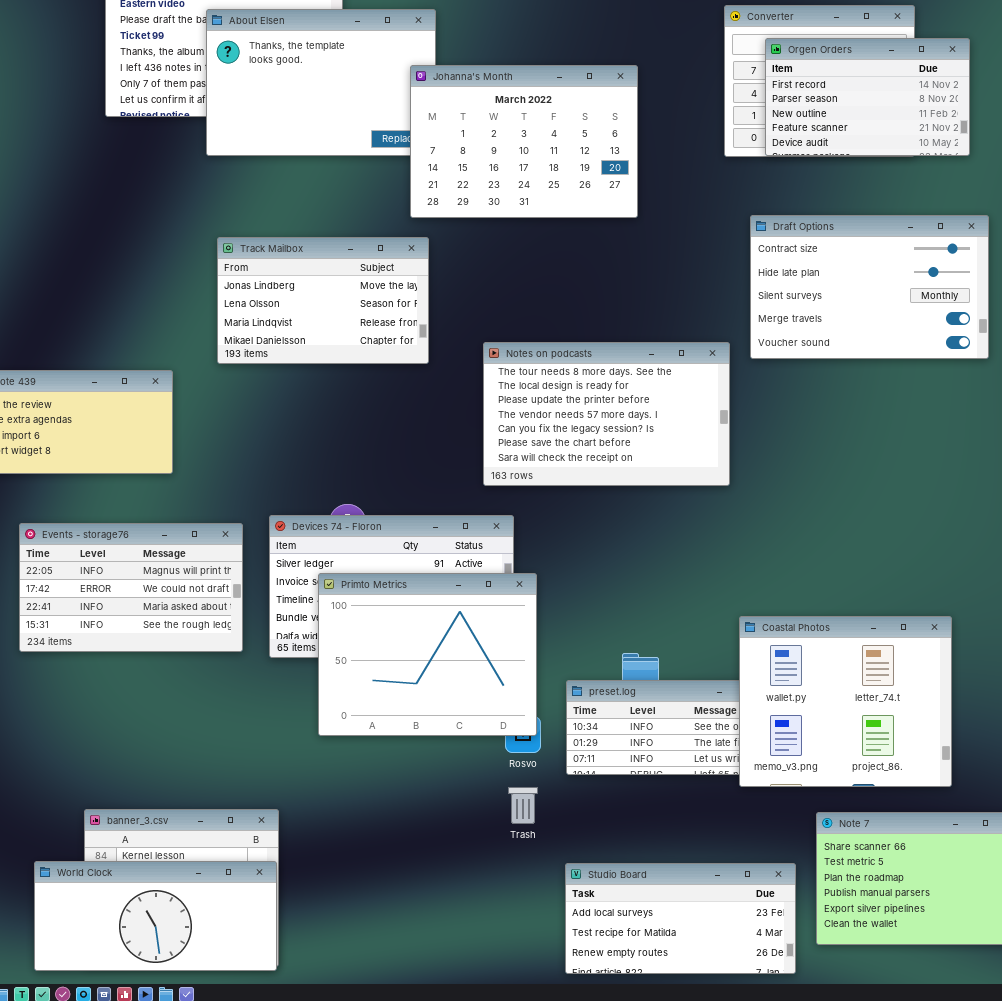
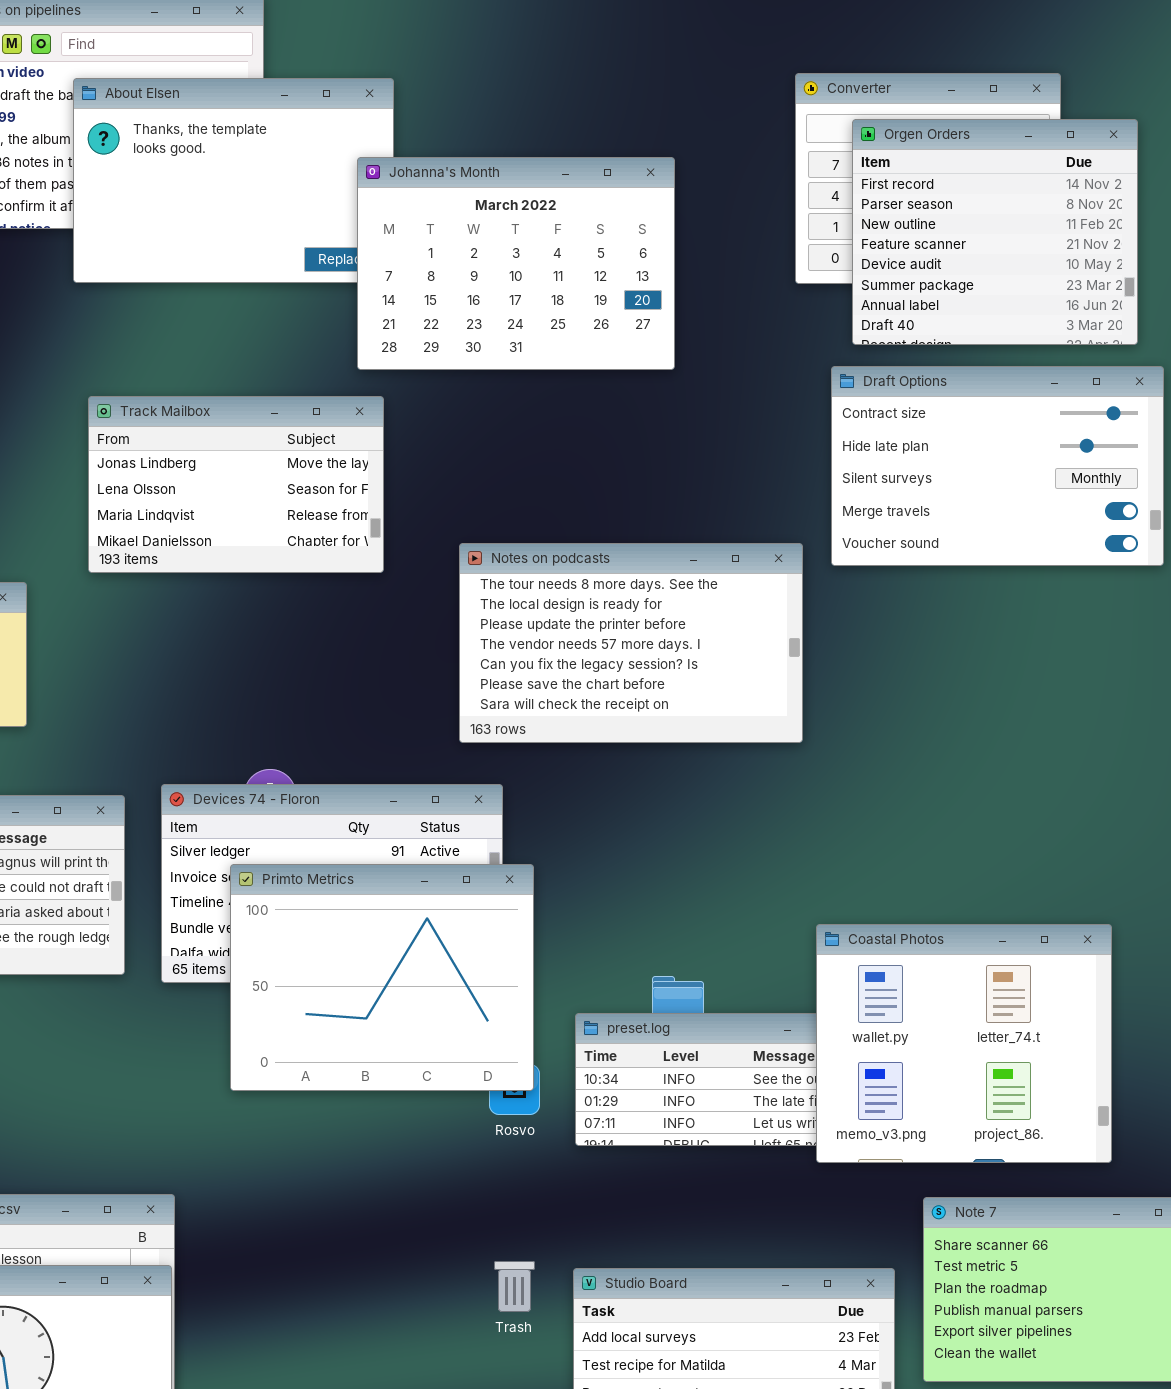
Orgen Orders: [765,38,970,156] -> [852,119,1138,345], resized
Trash: [508,787,538,824] -> [494,1261,535,1312], moved

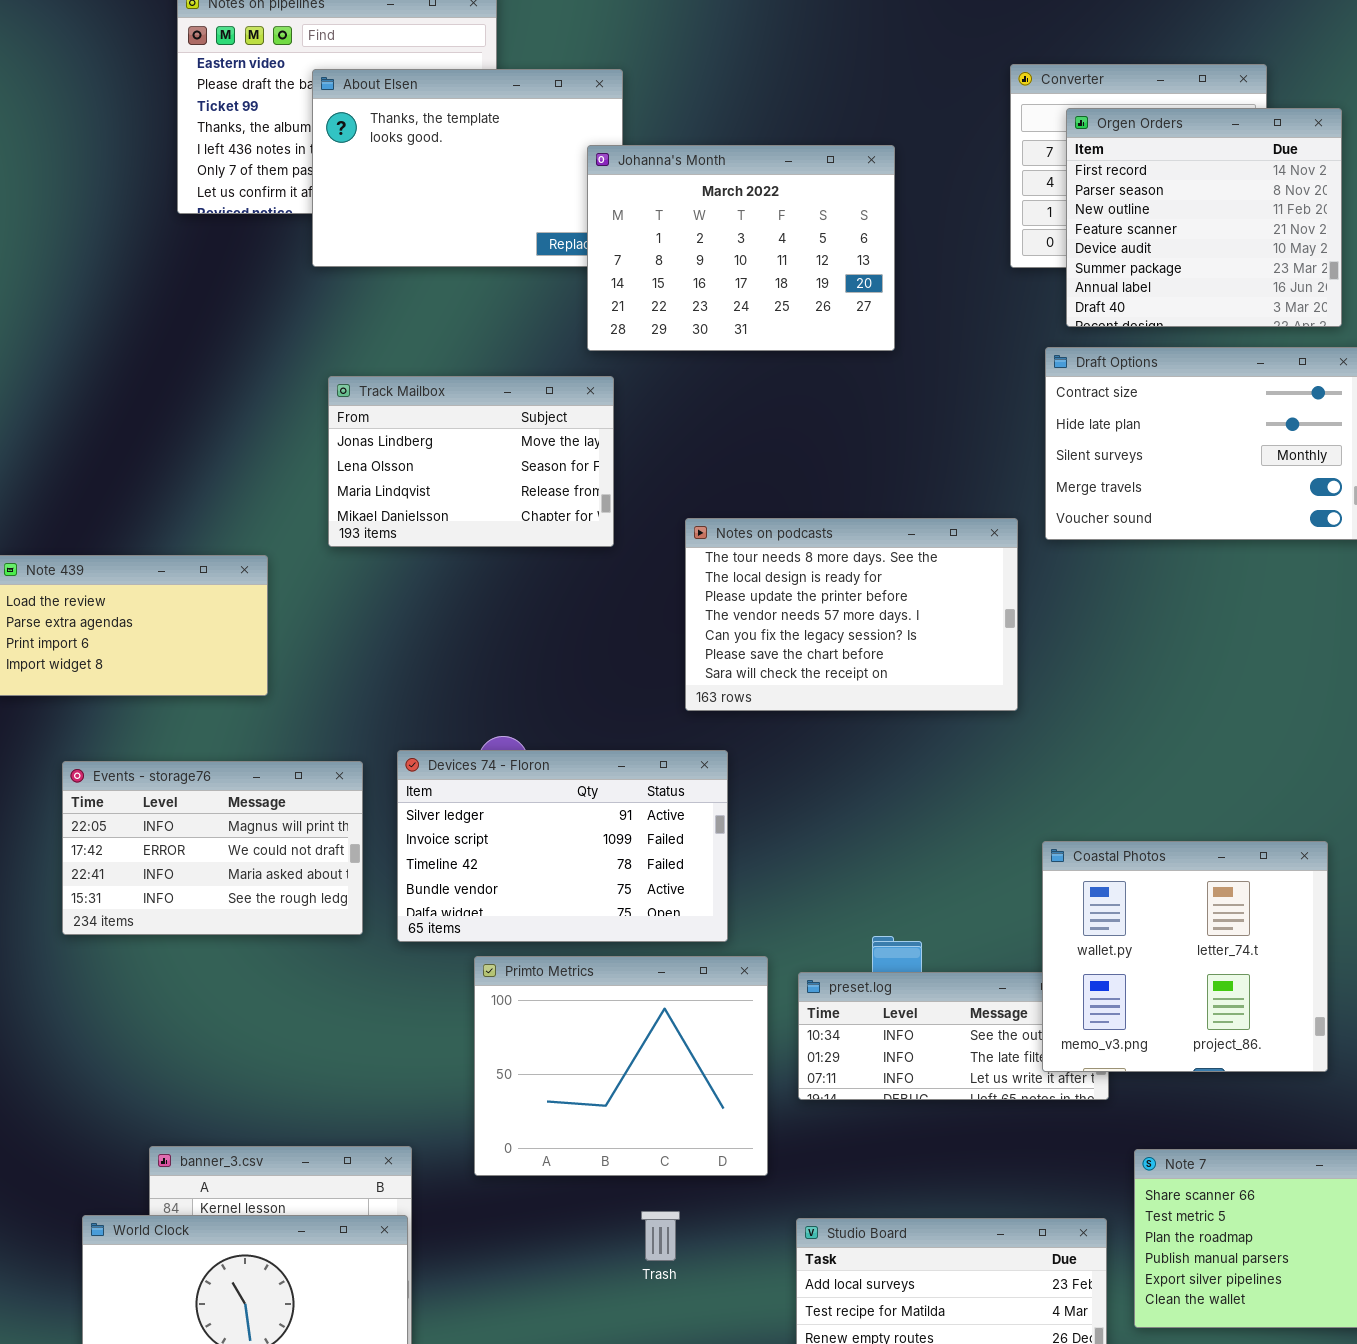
Primto Metrics: [230,864,534,1091] -> [474,956,768,1176], moved
Coastal Photos: [816,924,1112,1163] -> [1042,841,1328,1072], moved
Trash: [494,1261,535,1312] -> [641,1211,680,1261], moved

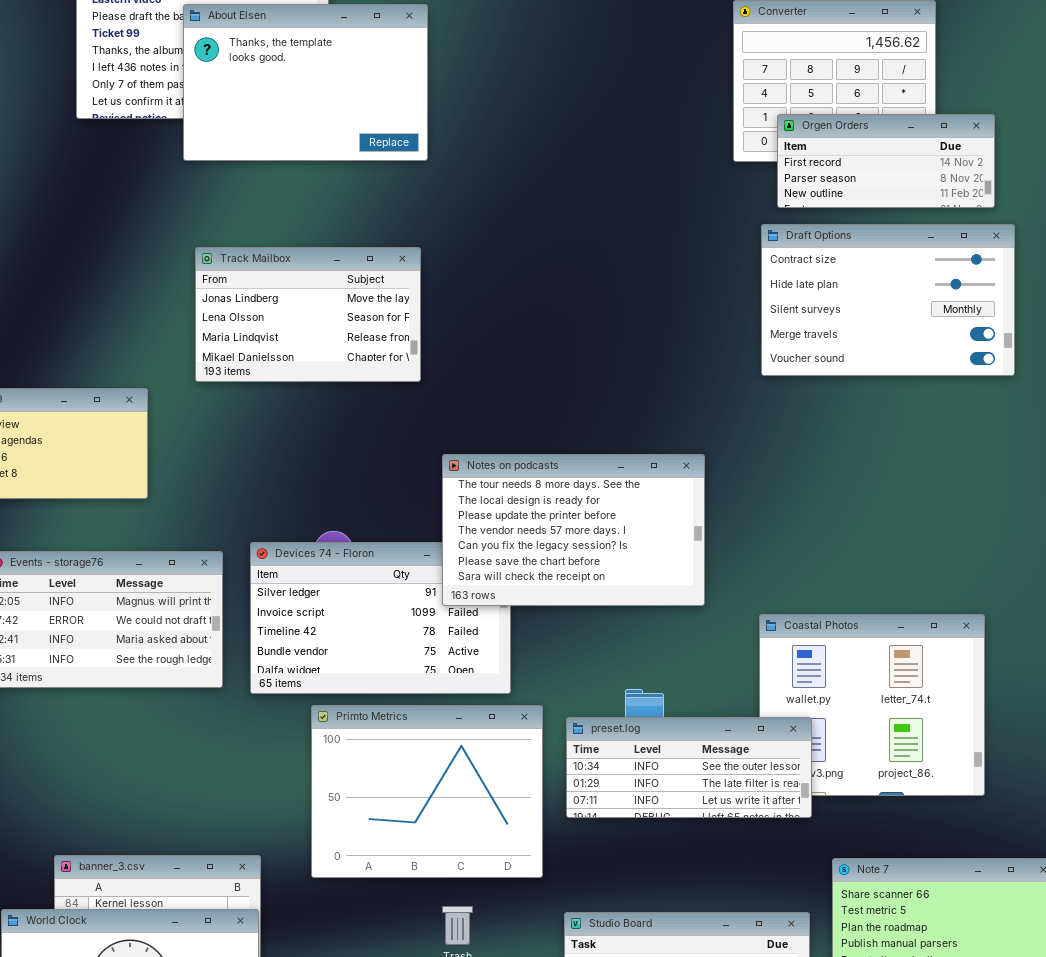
Orgen Orders: [1066,108,1342,327] -> [777,114,995,208], resized
Johanna's Month: [587,145,895,351] -> none, closed
Notes on podcasts: [685,518,1018,711] -> [442,454,705,606], moved
preset.log: [798,972,1109,1100] -> [566,717,812,818], raised

